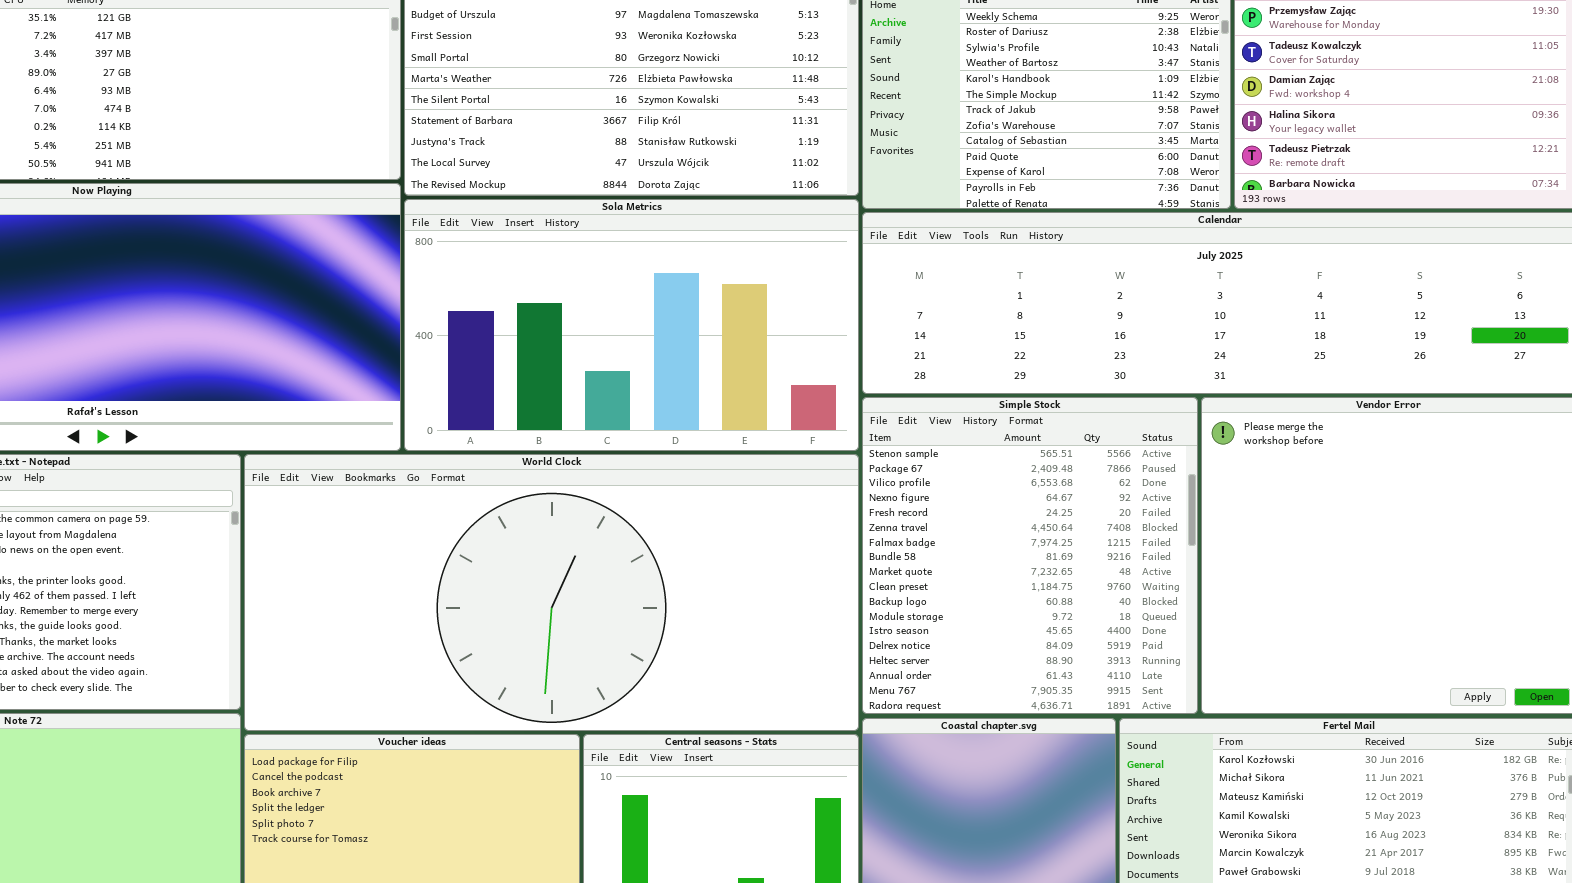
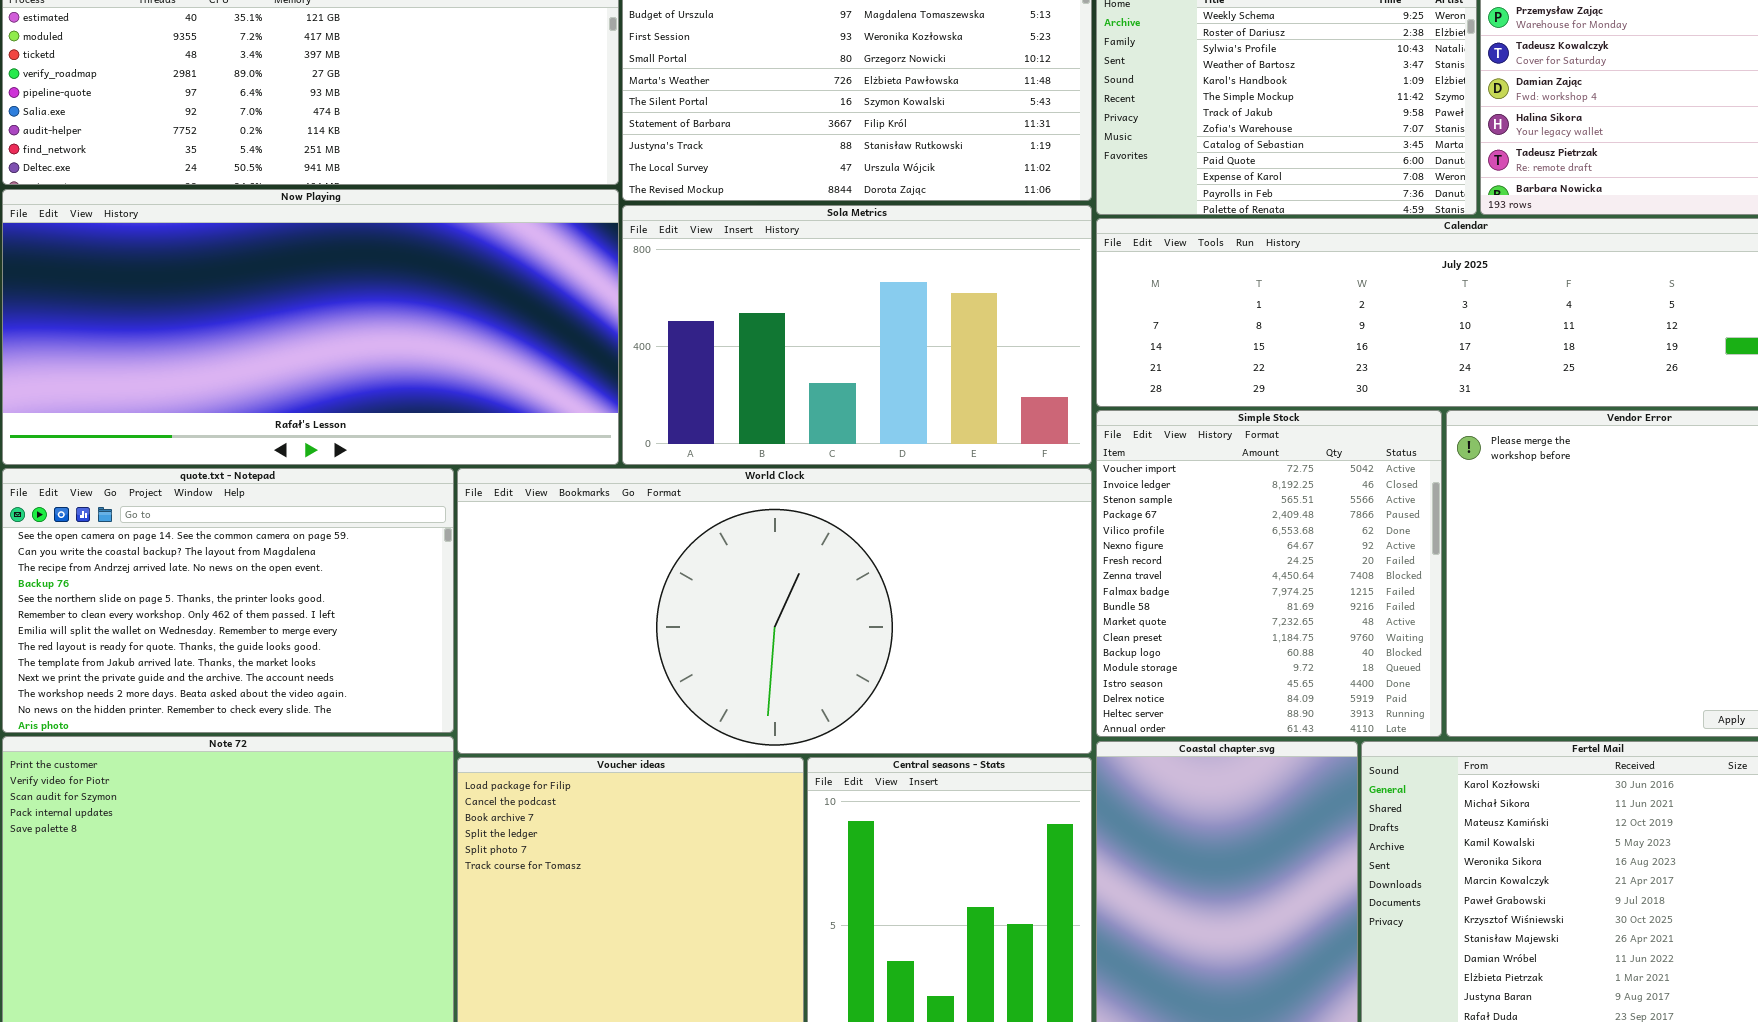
Simple Stock: [862,397,1198,714] -> [1096,410,1442,737], scrolled up 2 rows

